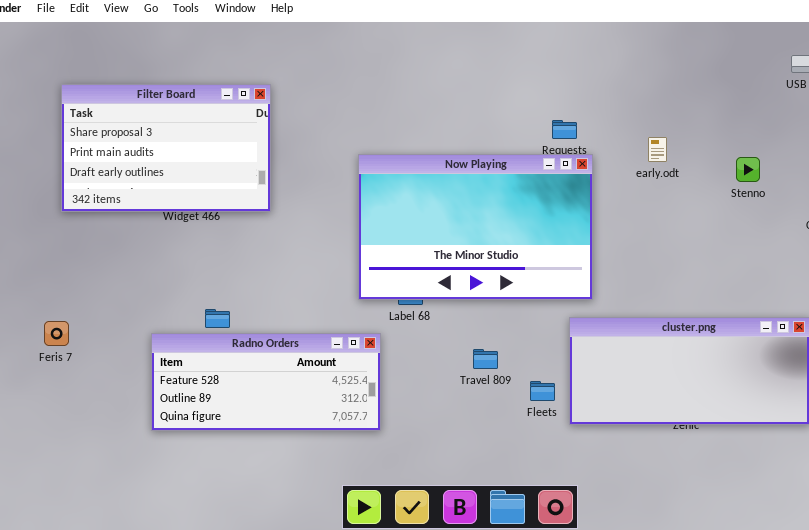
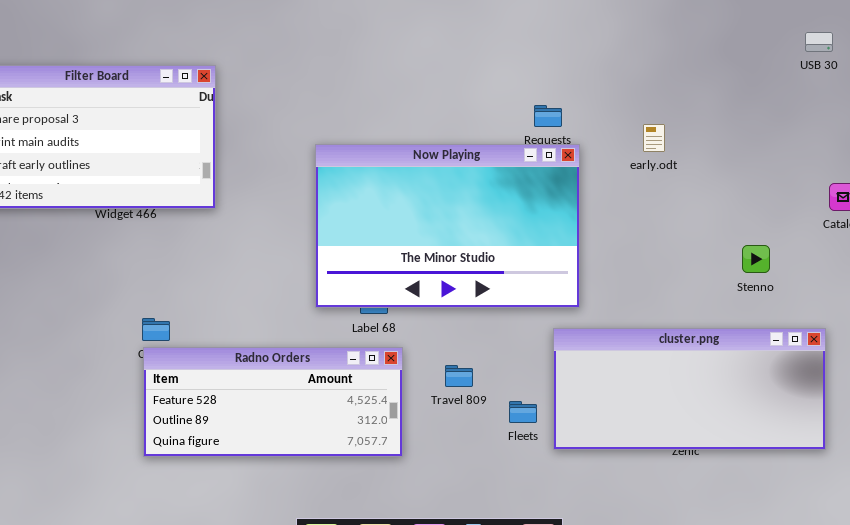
Stenno: [736,157,760,182] -> [742,245,770,273], moved
Radno Orders: [151,333,381,431] -> [143,347,403,457], moved

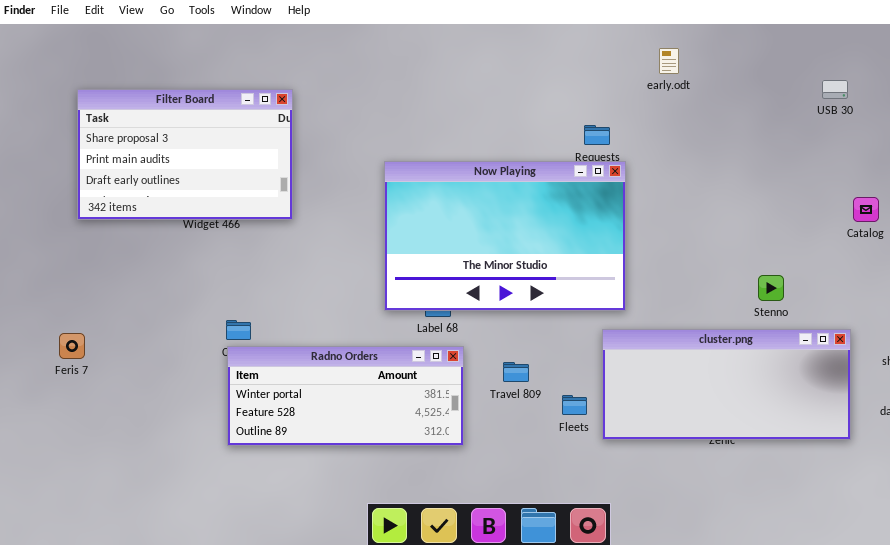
USB 30: [805,32,833,52] -> [822,80,848,99], moved
early.odt: [643,124,665,152] -> [659,48,679,74], moved
Stenno: [742,245,770,273] -> [758,275,784,301], moved
Radno Orders: [143,347,403,457] -> [227,346,464,446], scrolled up 1 row

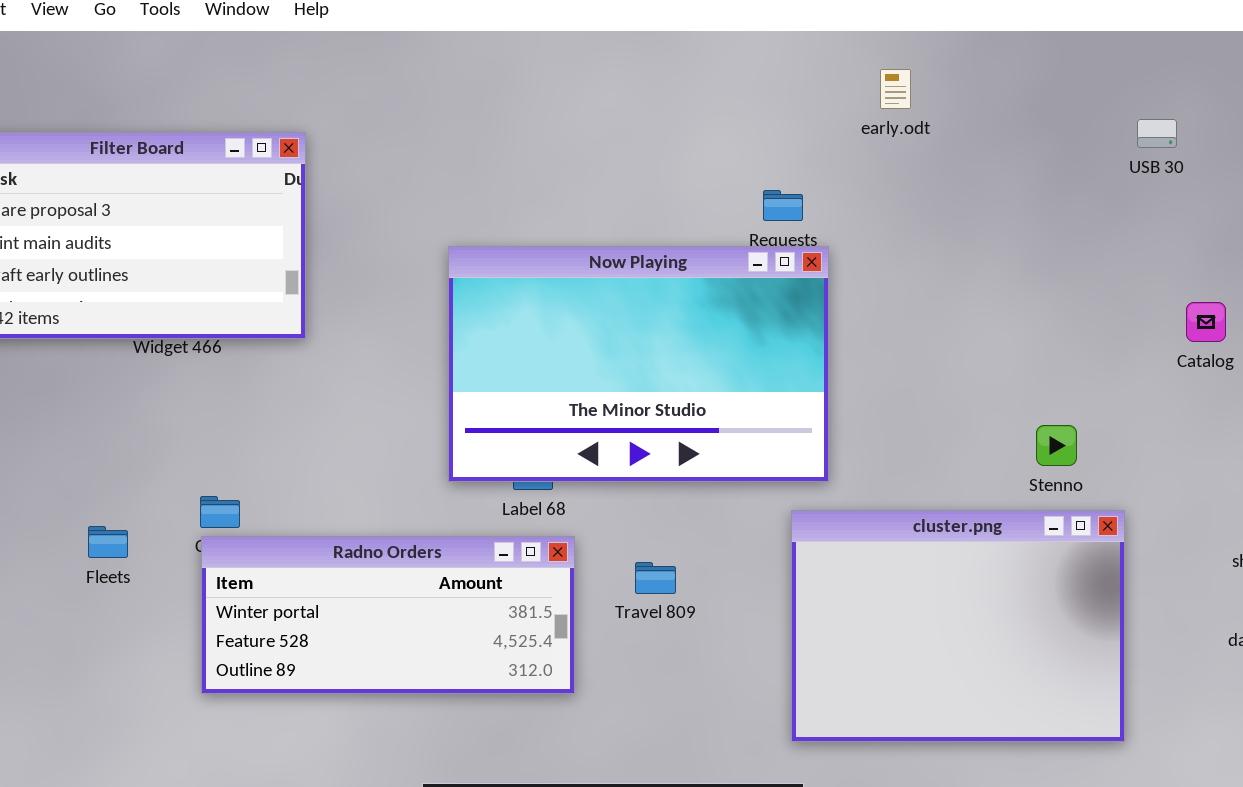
cluster.png: [602,329,851,440] -> [791,510,1125,742], resized
Fleets: [562,395,587,415] -> [88,526,128,558], moved

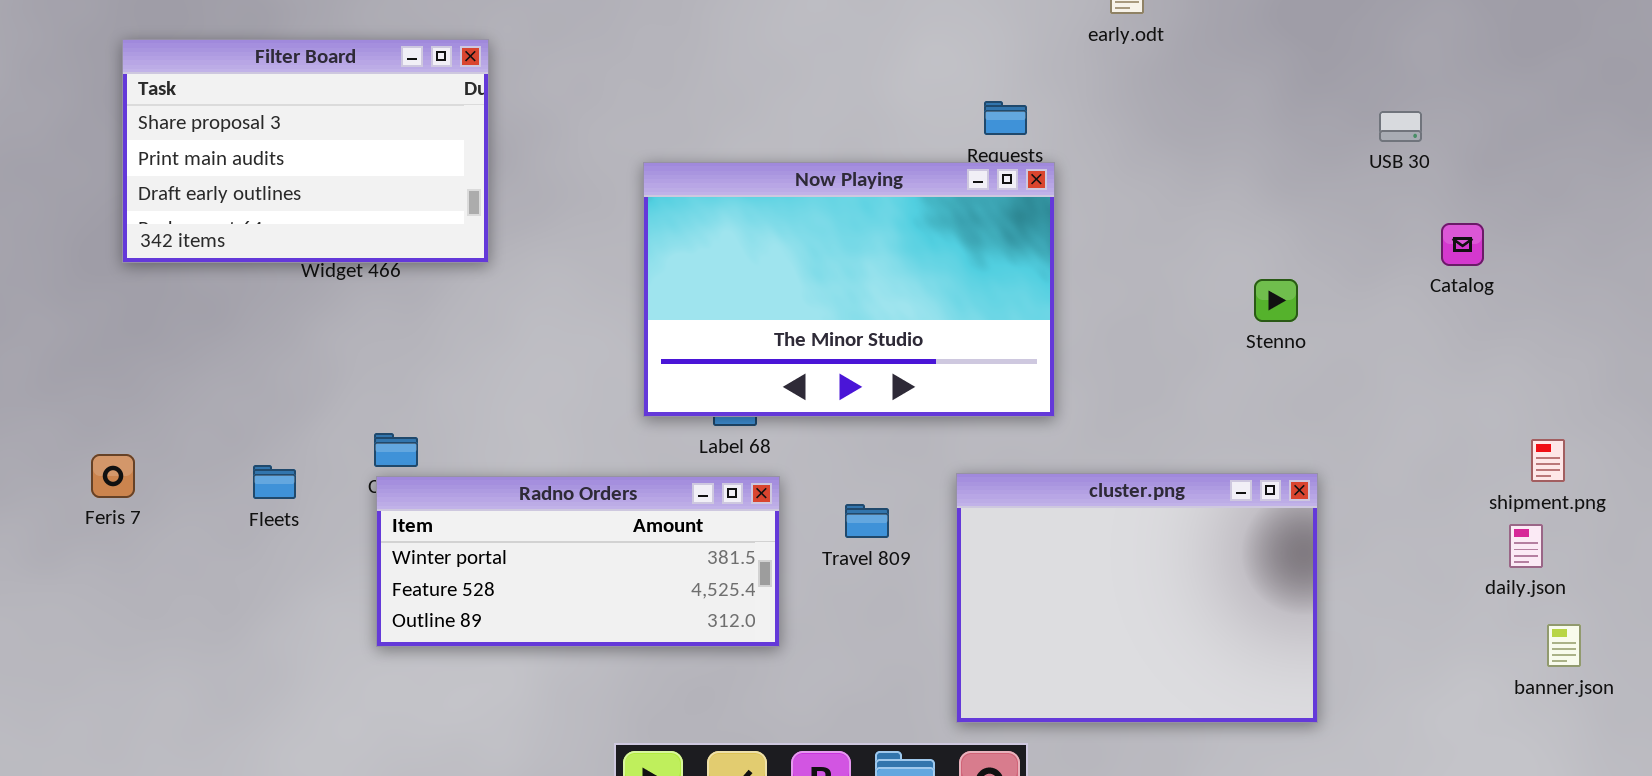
USB 30: [1137,119,1177,148] -> [1379,111,1422,142], moved
Stenno: [1036,425,1077,466] -> [1254,279,1298,322], moved
cluster.png: [791,510,1125,742] -> [956,473,1318,723], moved

